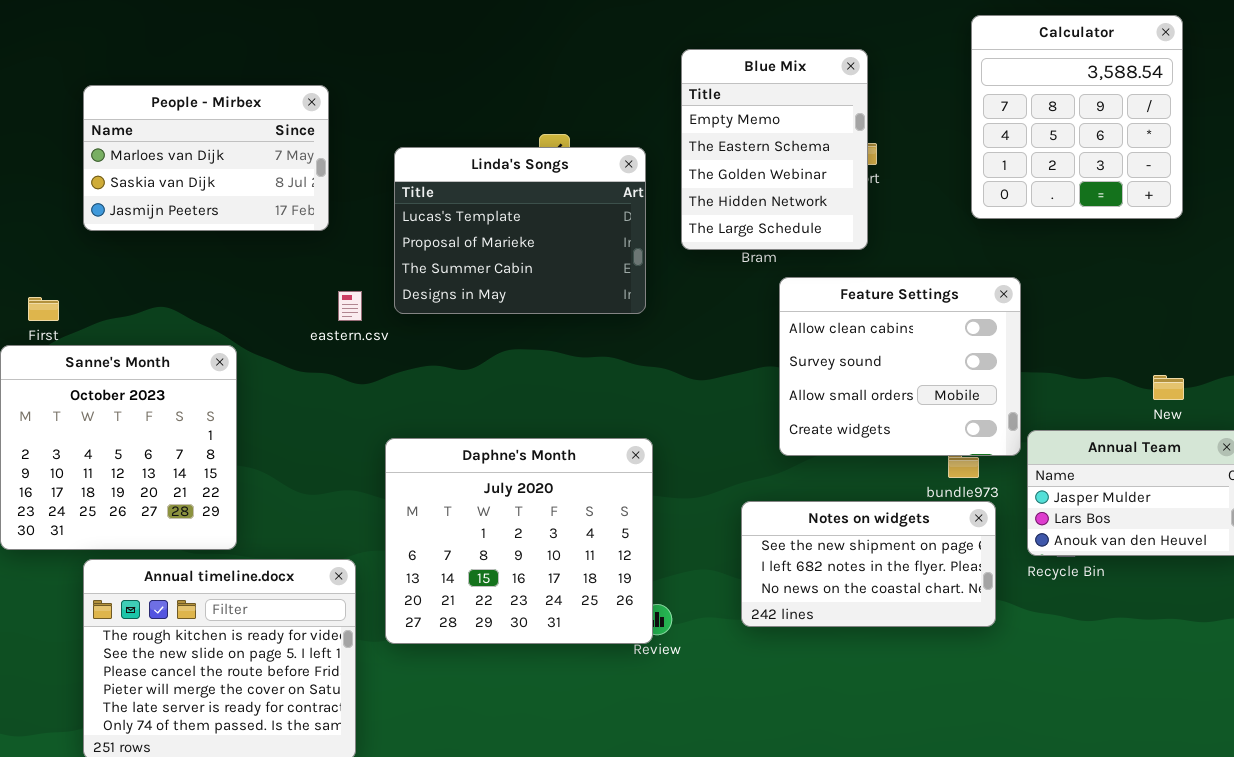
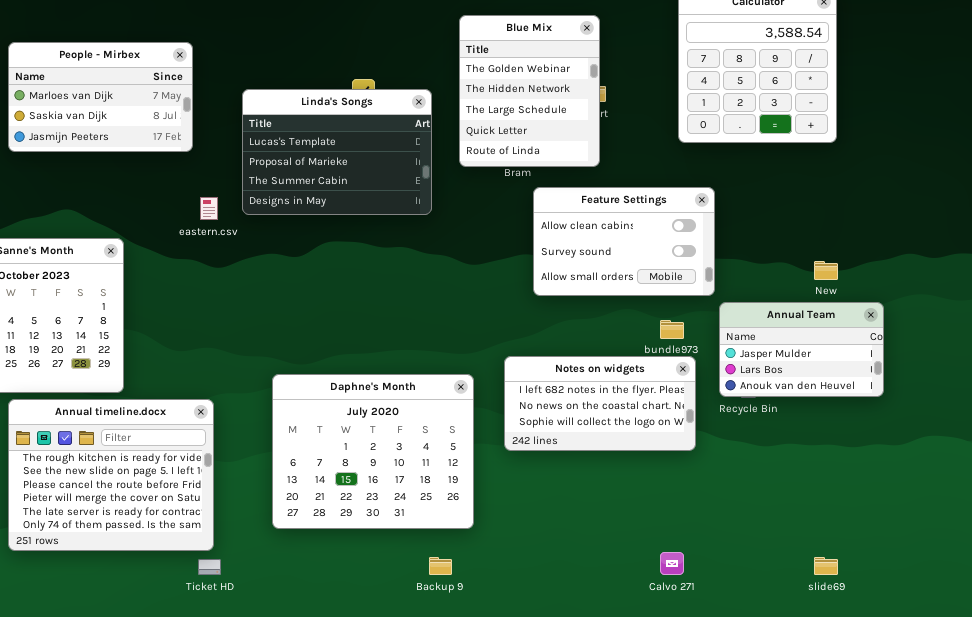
Blue Mix: [681,49,868,250] -> [459,15,600,167], scrolled down 2 rows
Feature Settings: [779,277,1021,456] -> [533,187,715,296], resized
Daphne's Month: [385,438,653,644] -> [272,374,474,529], moved
Notes on widgets: [741,501,996,627] -> [504,356,696,451], scrolled down 1 row

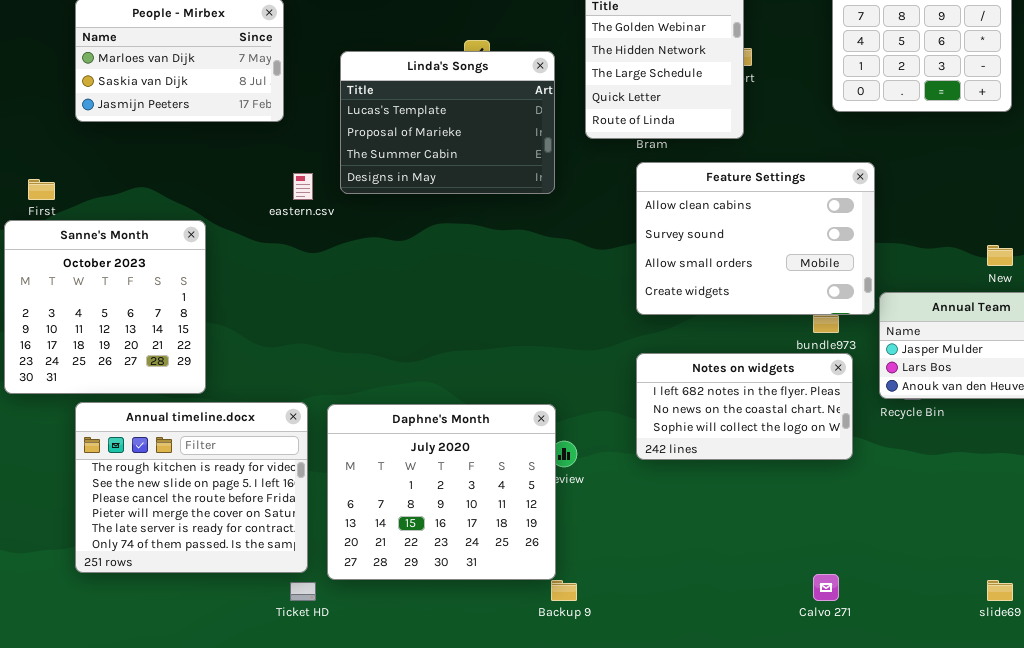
Feature Settings: [533,187,715,296] -> [636,162,875,315], resized
Daphne's Month: [272,374,474,529] -> [327,404,556,580], moved

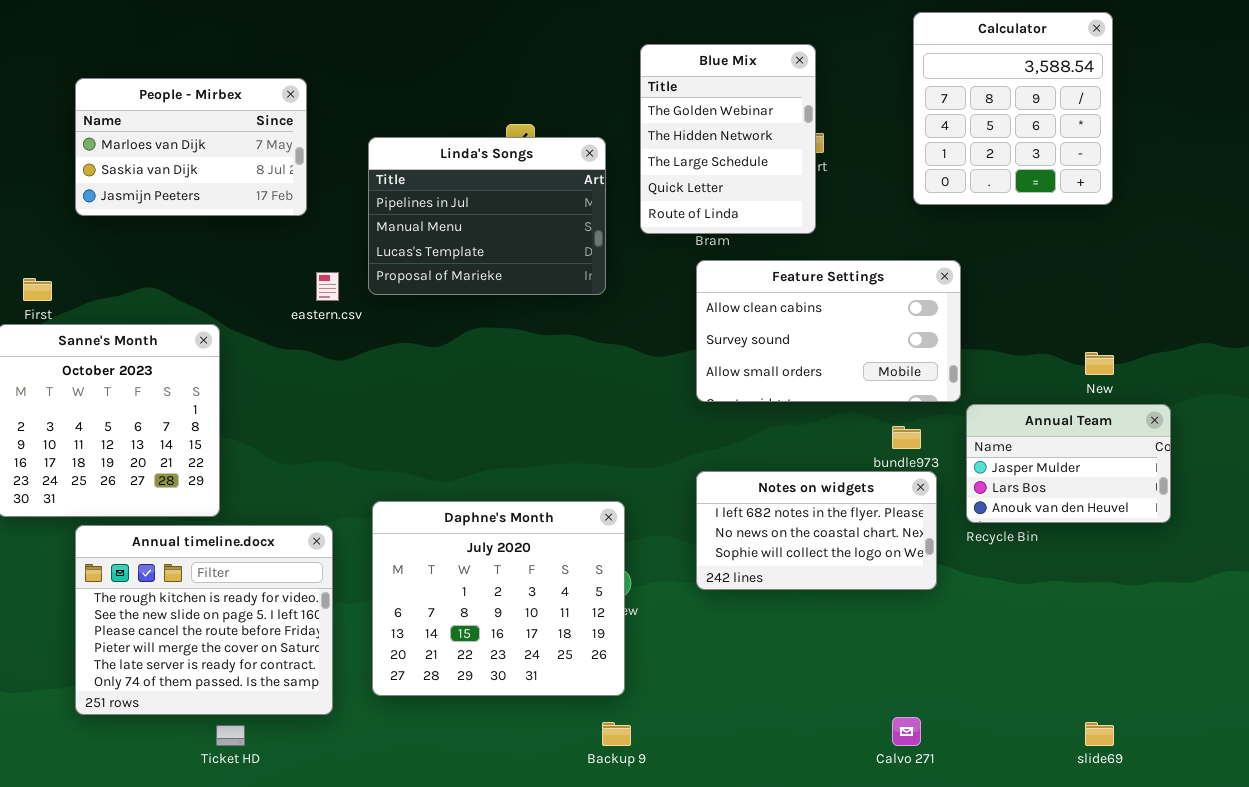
Linda's Songs: [340,51,555,194] -> [368,137,606,295], scrolled up 2 rows
Feature Settings: [636,162,875,315] -> [696,260,961,402], resized
Daphne's Month: [327,404,556,580] -> [372,501,625,696], moved
Ticket HD: [290,582,316,601] -> [216,725,245,746], moved

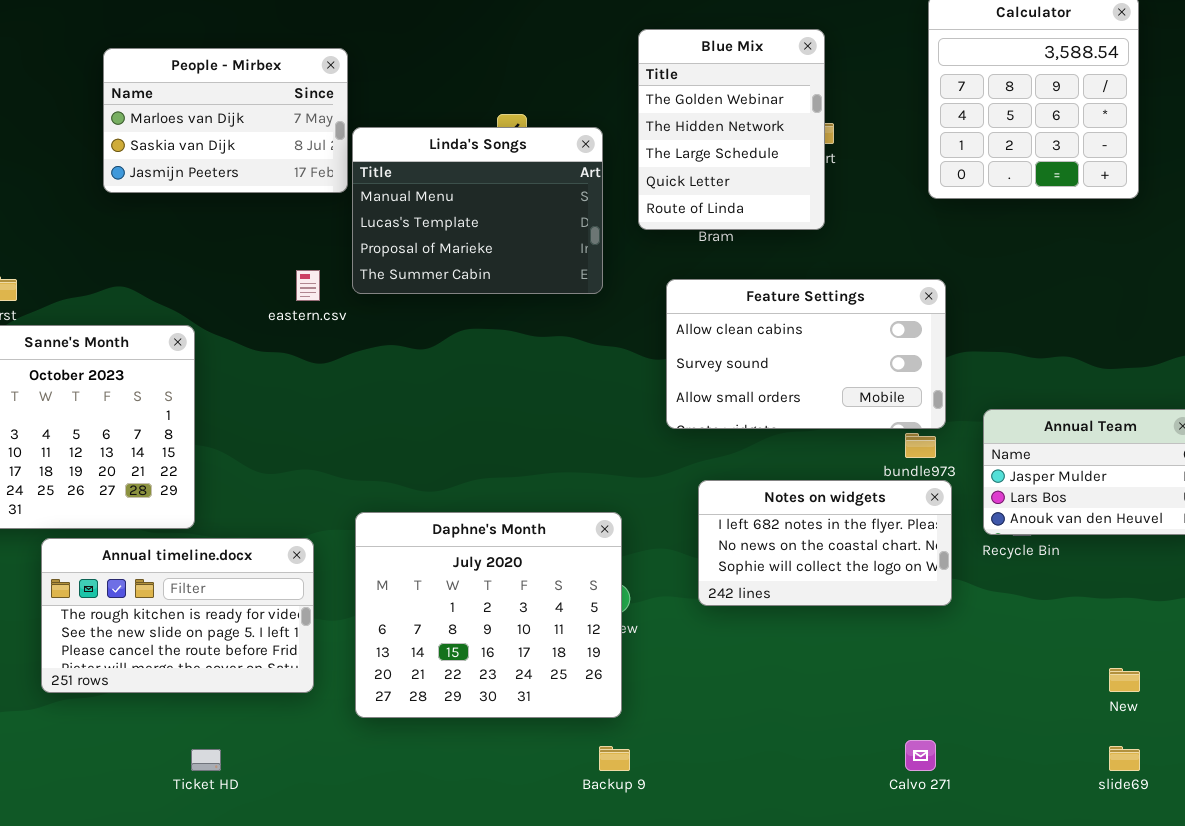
People - Mirbex: [75,78,307,216] -> [103,48,348,193], moved
Linda's Songs: [368,137,606,295] -> [352,127,603,294], scrolled down 1 row
Feature Settings: [696,260,961,402] -> [666,279,946,429], moved
New: [1085,352,1114,375] -> [1109,668,1140,692], moved
Annual timeline.docx: [75,525,333,715] -> [41,538,314,693], resized

